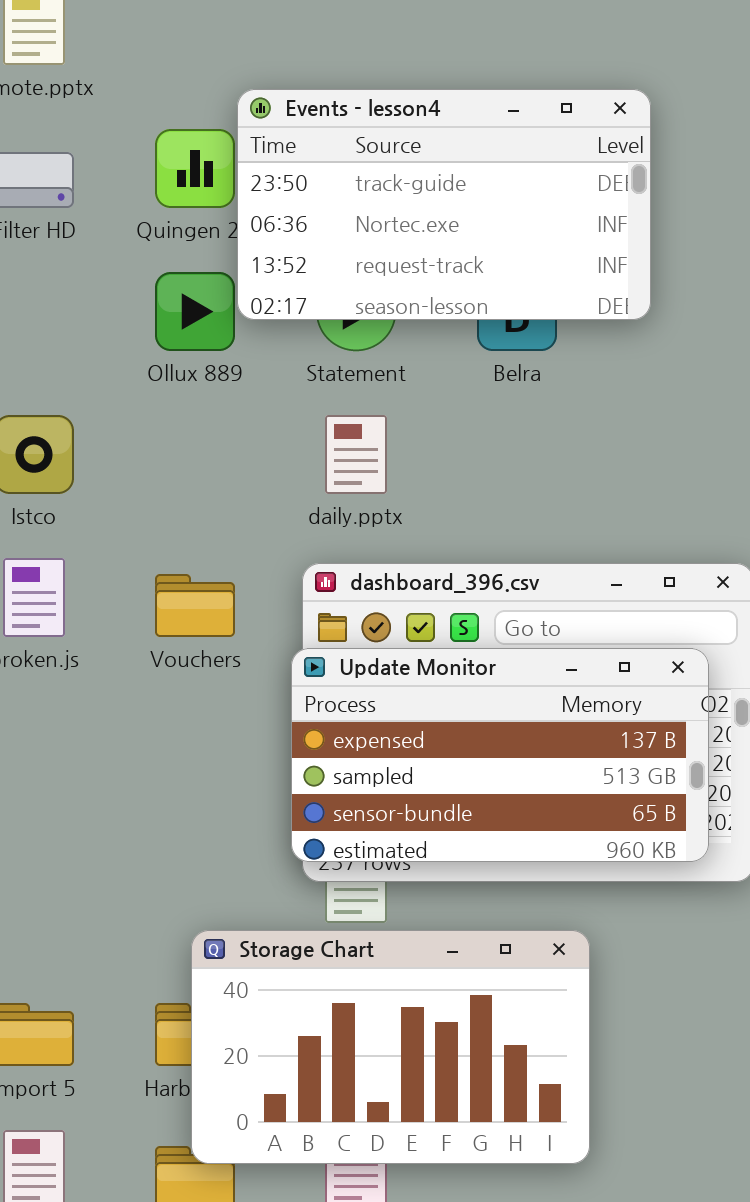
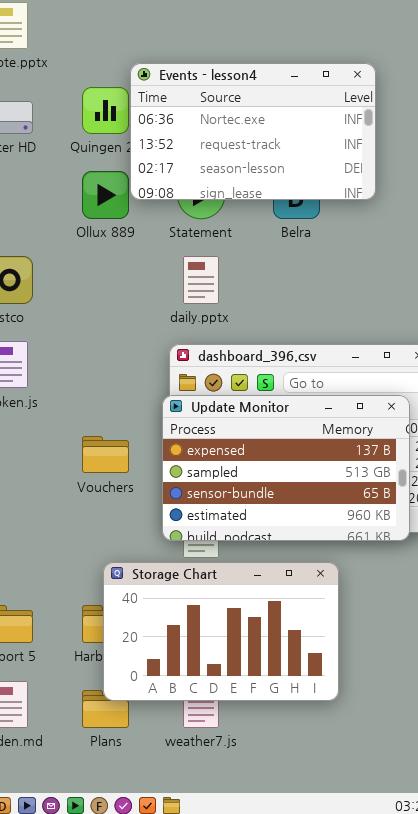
Events - lesson4: [237,89,651,320] -> [130,63,376,200], scrolled down 1 row
Vouchers: [155,574,235,637] -> [82,436,129,473], moved
Update Monitor: [291,648,709,862] -> [162,395,410,541], resized

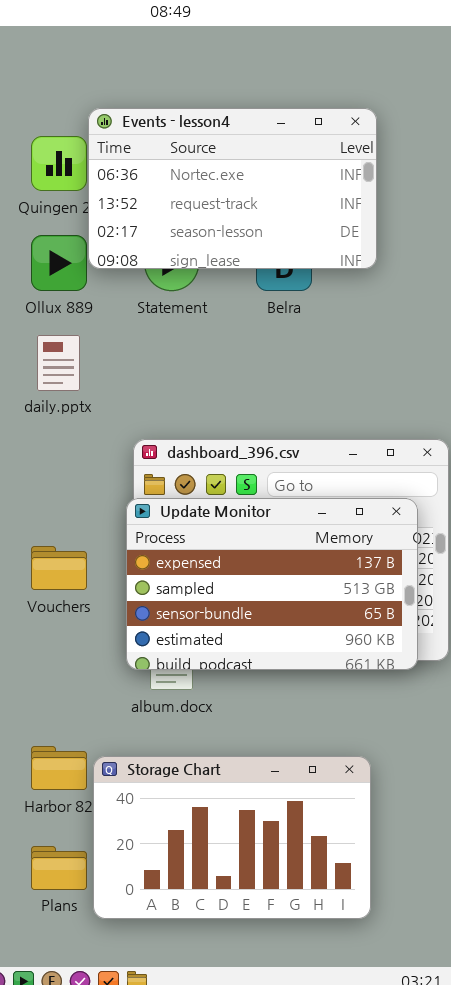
daily.pptx: [183,256,219,304] -> [37,335,80,391], moved
Storage Chart: [103,562,339,701] -> [93,756,371,919], moved

